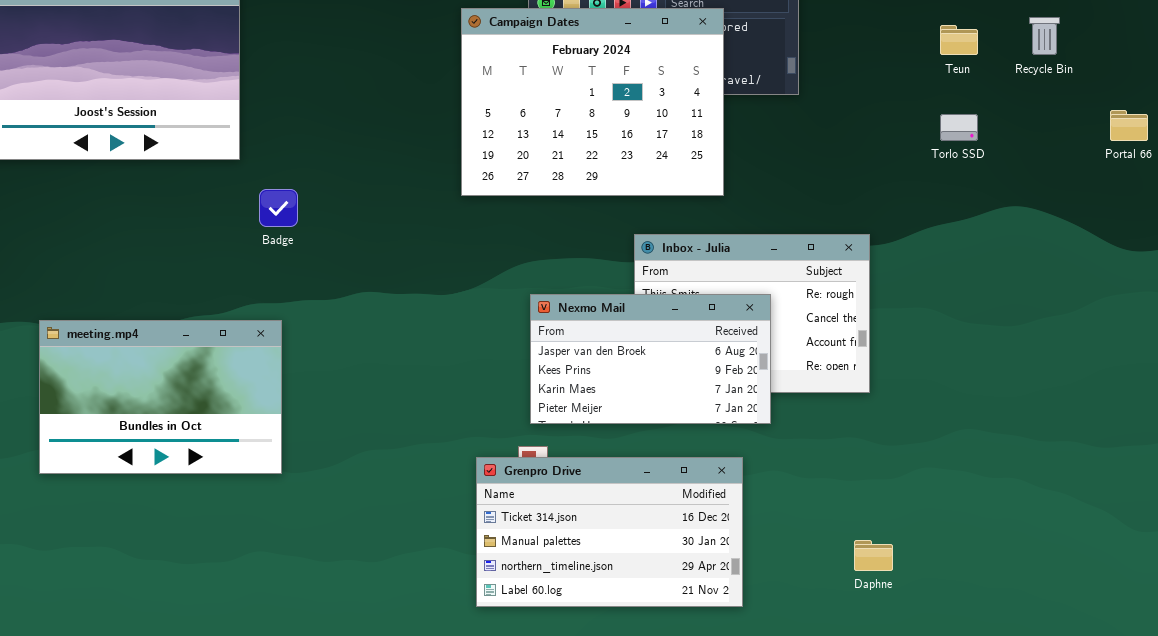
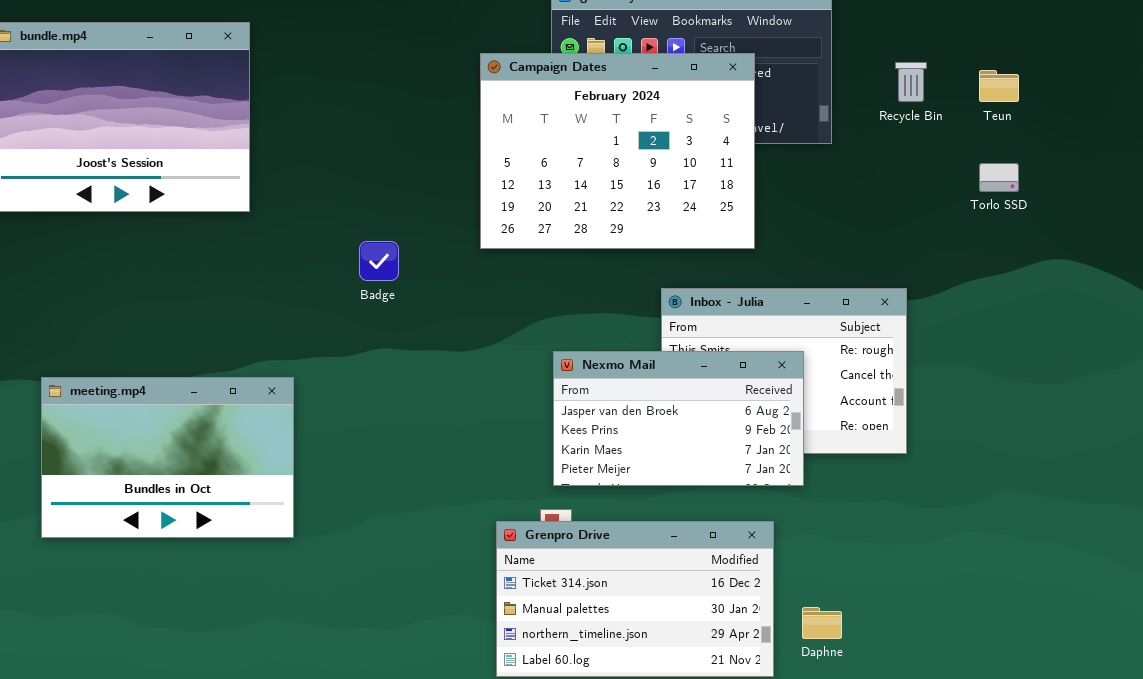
Recycle Bin: [1029,17,1060,55] -> [895,62,927,102], moved
Badge: [259,189,298,227] -> [359,241,399,281], moved
Daphne: [854,540,893,571] -> [802,607,842,639], moved

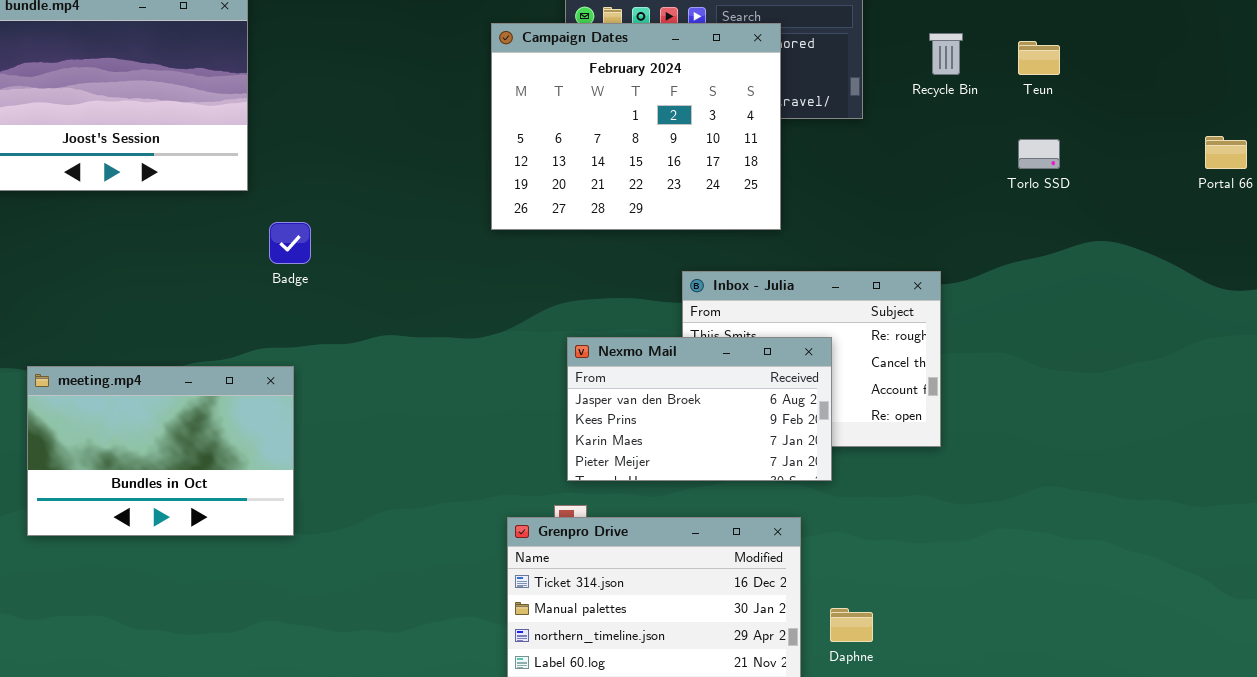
Badge: [359,241,399,281] -> [269,222,311,264], moved

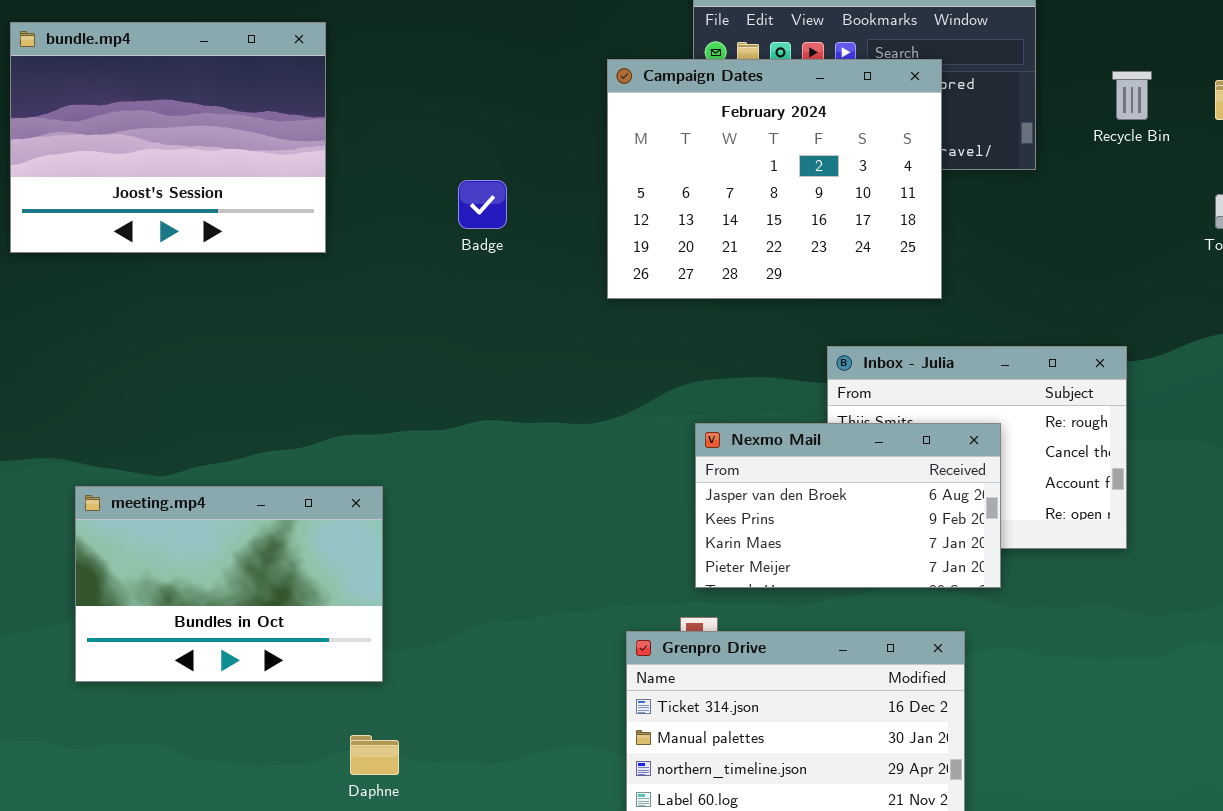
Badge: [269,222,311,264] -> [458,180,507,229], moved
meeting.mp4: [27,366,294,536] -> [75,486,383,682], moved
Daphne: [830,608,873,642] -> [350,735,399,775], moved

